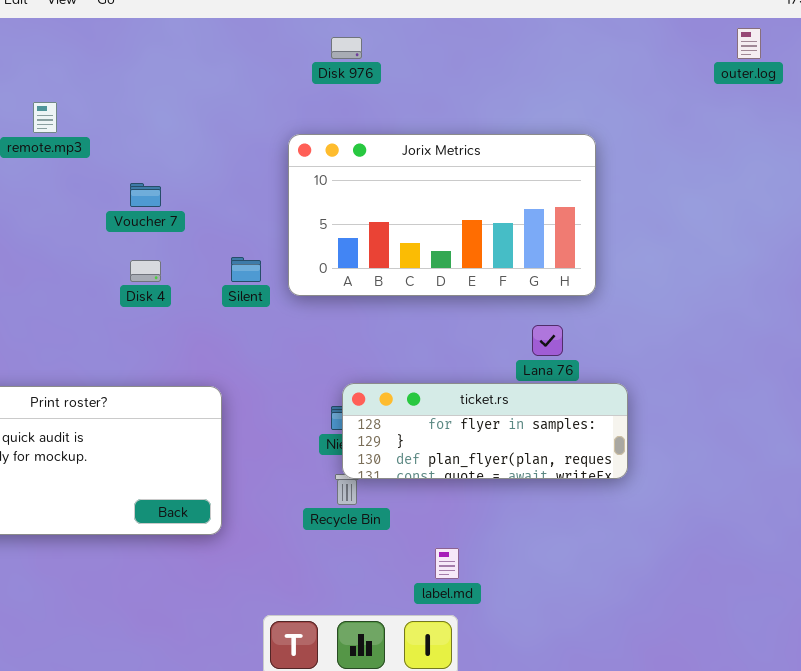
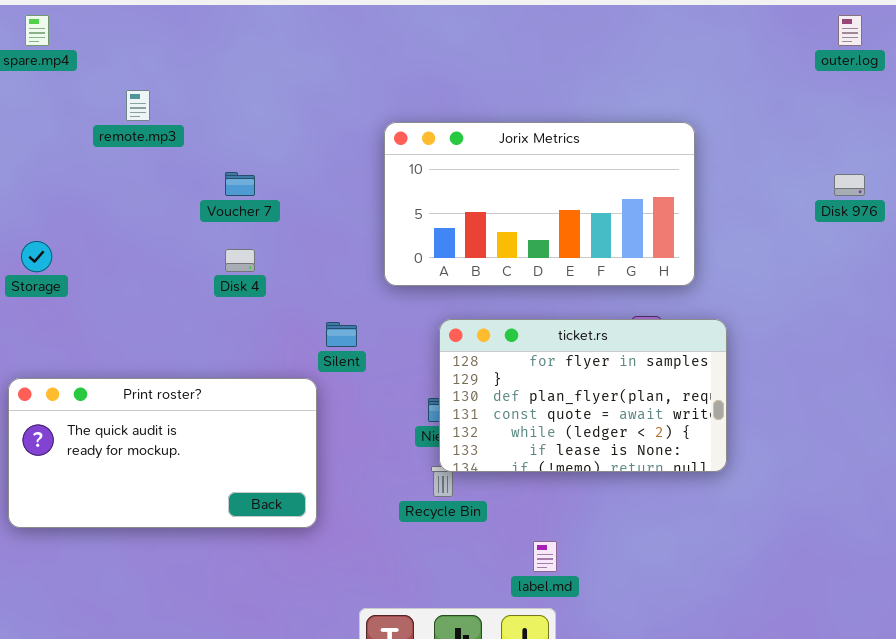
Disk 976: [331,37,362,59] -> [834,174,865,196], moved
Silent: [231,257,261,282] -> [326,322,357,347], moved
ticket.rs: [342,383,628,479] -> [439,319,727,472], resized

